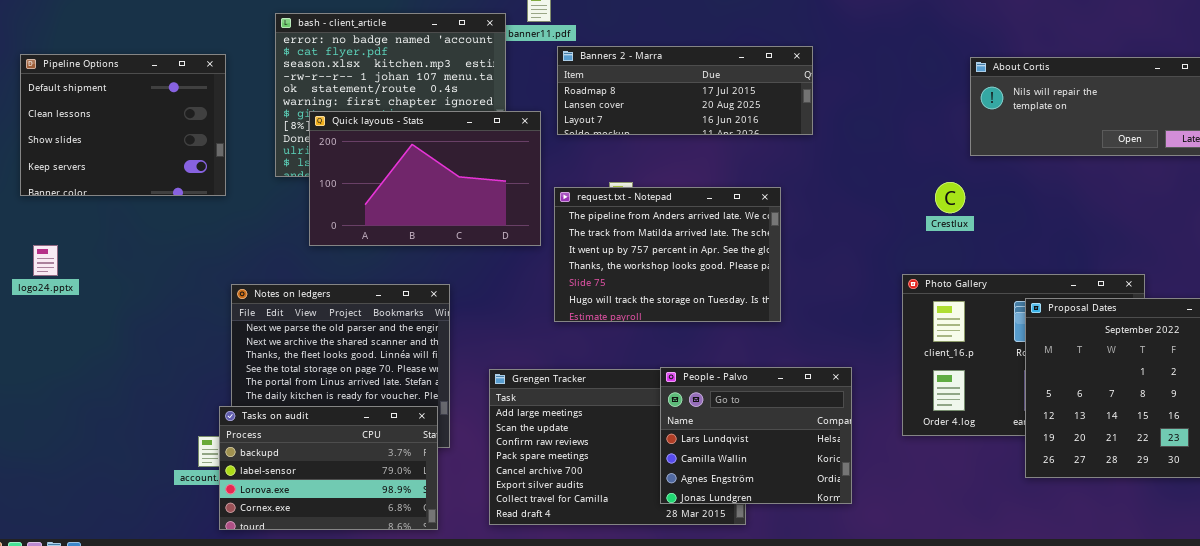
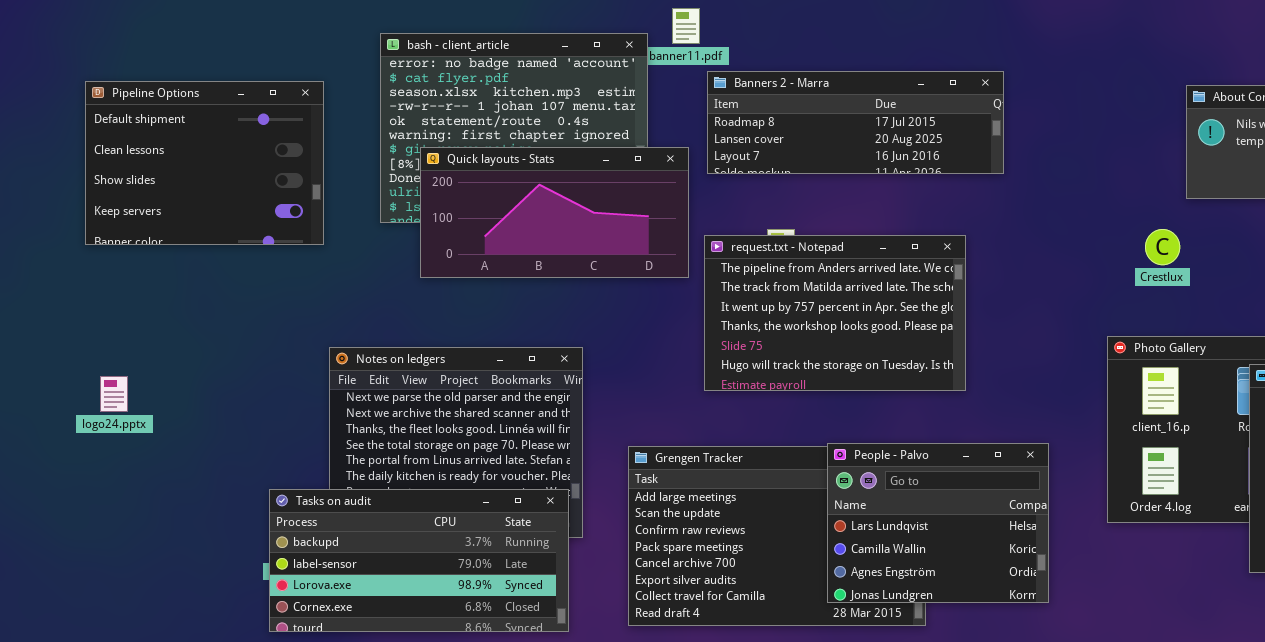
Quick layouts - Stats: [309,111,541,246] -> [420,147,689,278], resized
logo24.pptx: [33,245,58,276] -> [100,376,128,412], moved
Tasks on audit: [219,406,438,530] -> [269,489,569,632], resized

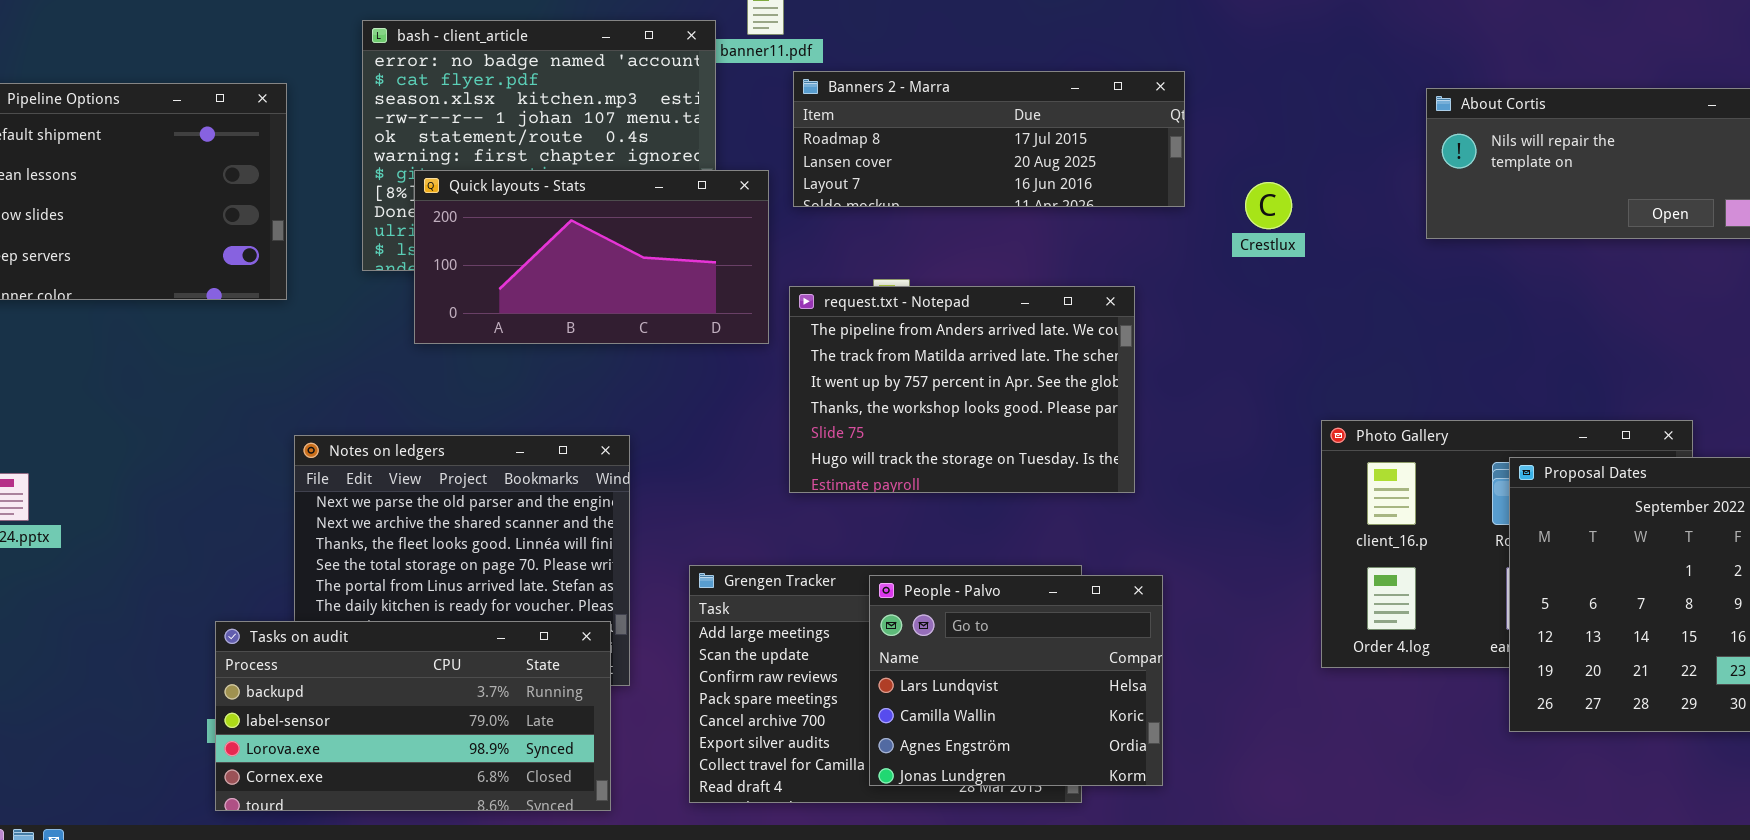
Crestlux: [1145,229,1180,265] -> [1245,182,1292,229], moved
People - Palvo: [827,443,1049,603] -> [869,575,1163,786], moved

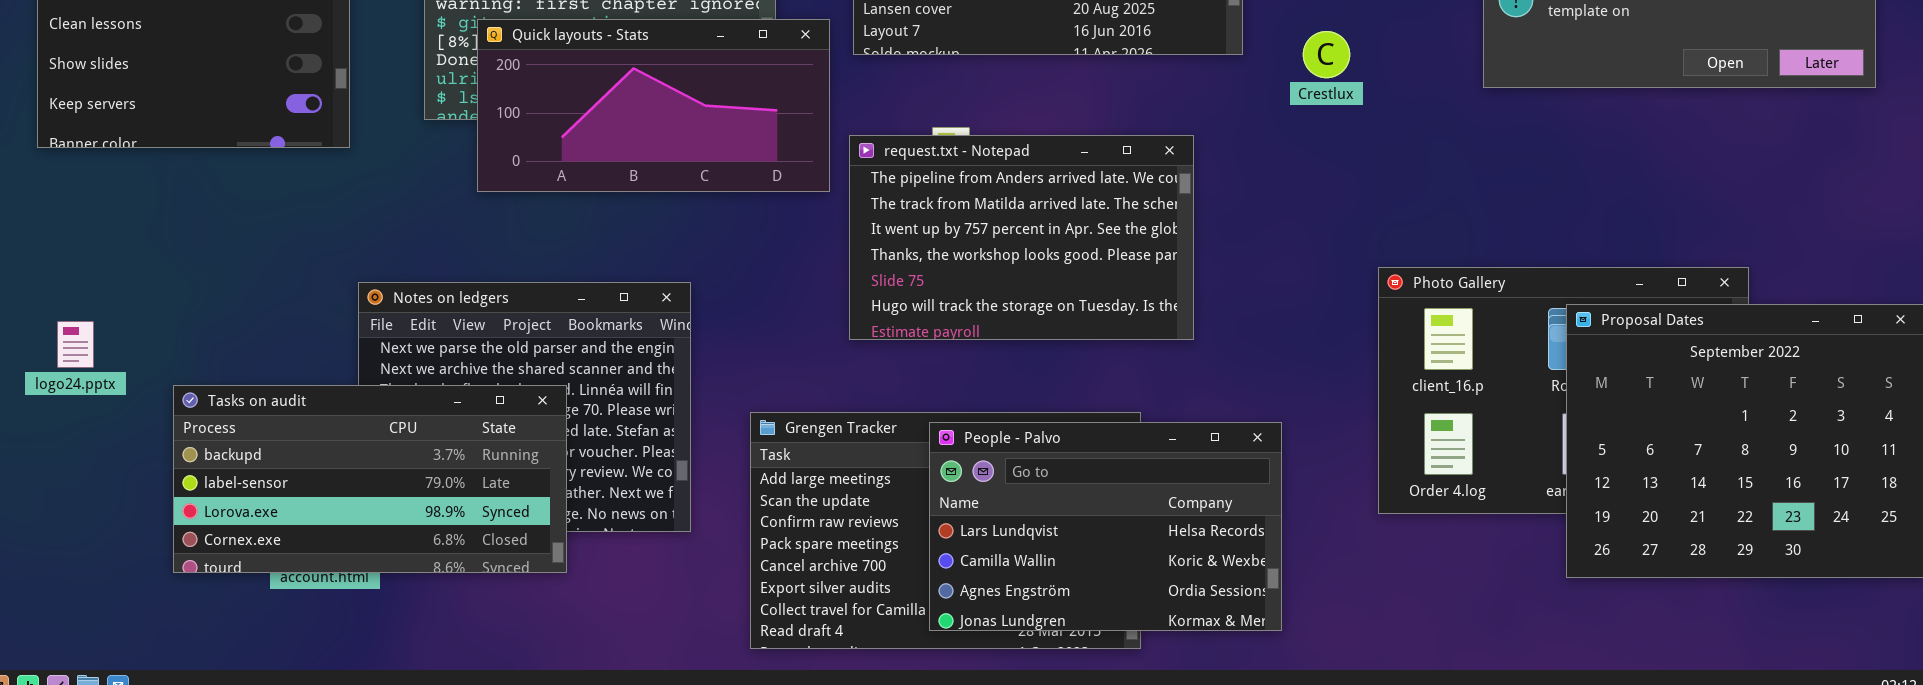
People - Palvo: [869,575,1163,786] -> [929,422,1282,631], resized
Tasks on audit: [215,621,611,811] -> [173,385,567,573], moved

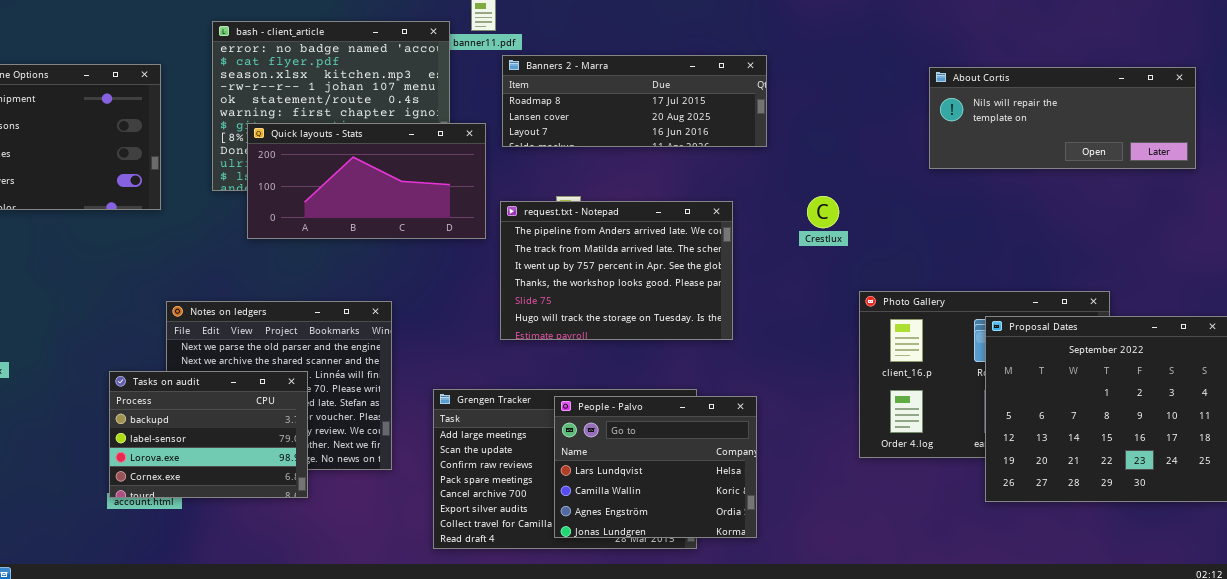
Crestlux: [1303,31,1350,78] -> [807,196,839,228], moved
Tasks on audit: [173,385,567,573] -> [109,371,308,498], resized
People - Palvo: [929,422,1282,631] -> [554,396,757,538], resized

